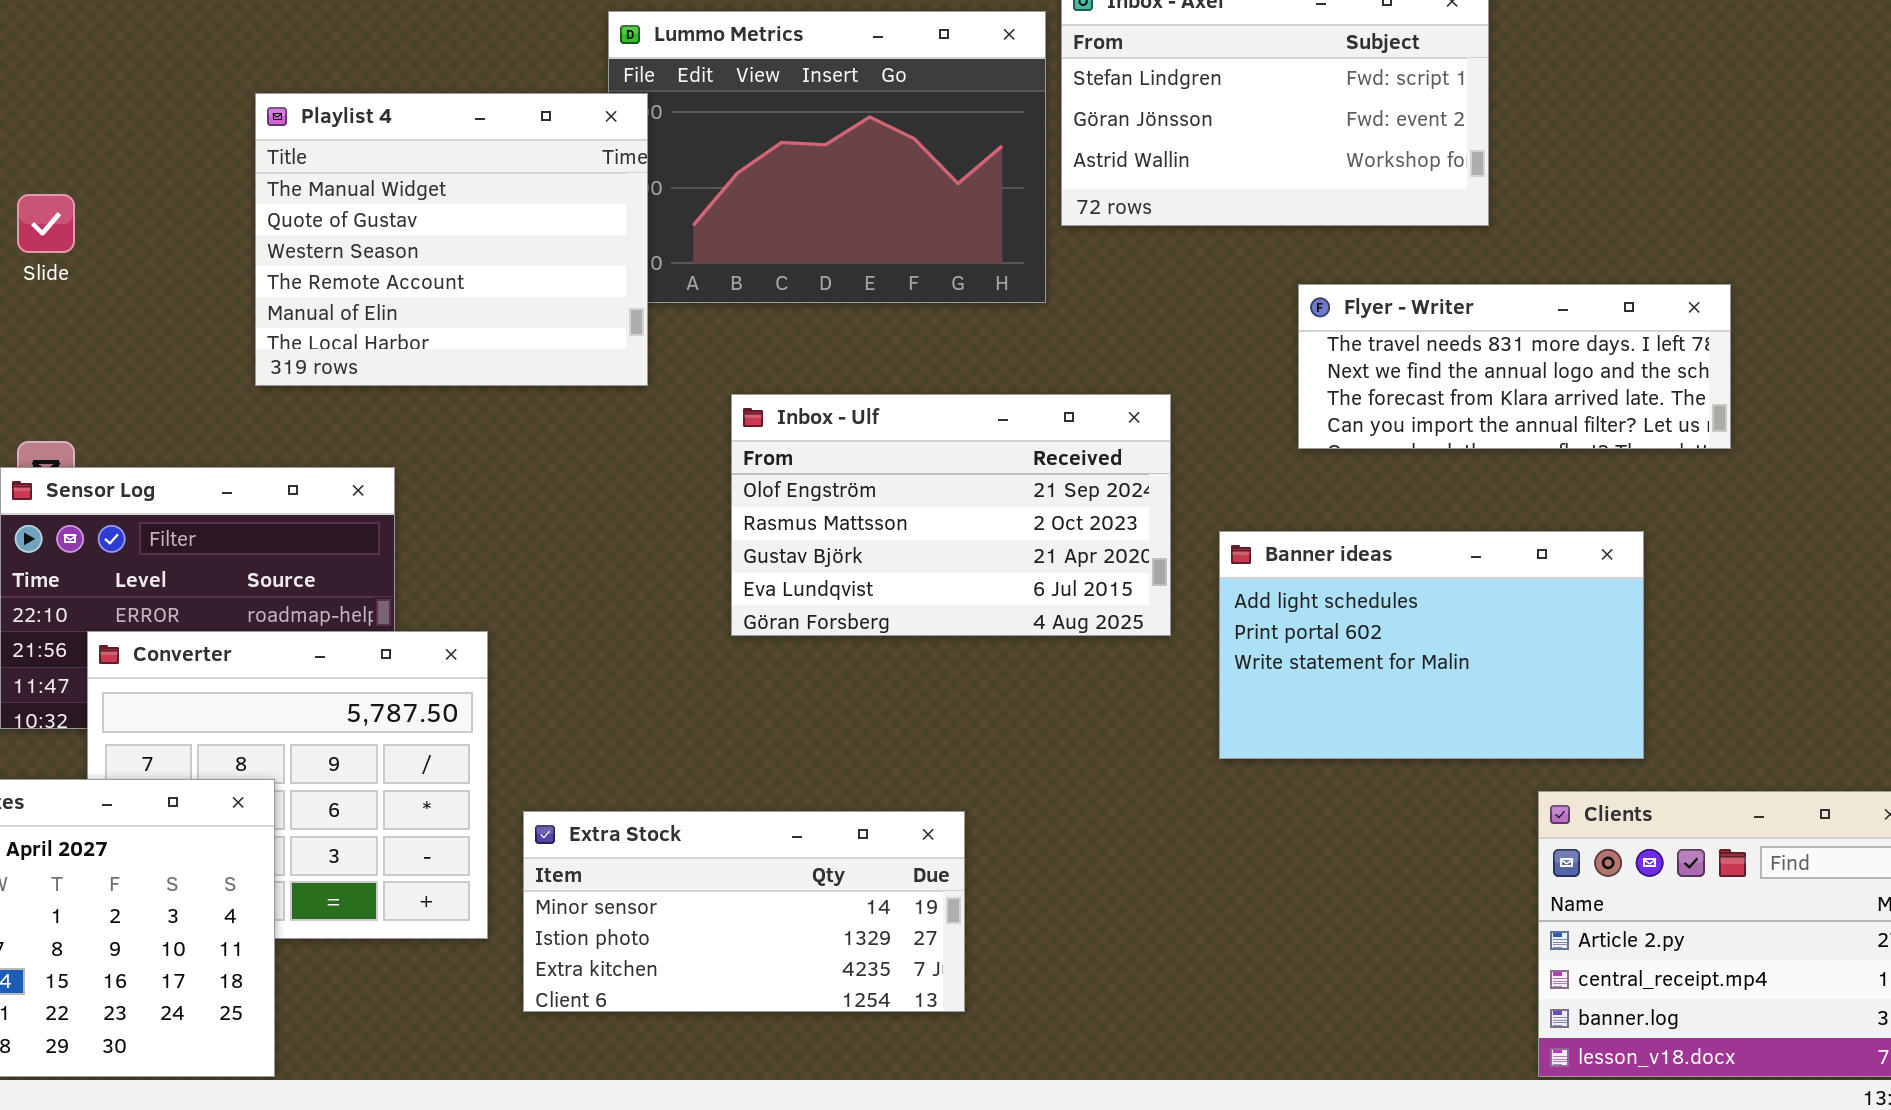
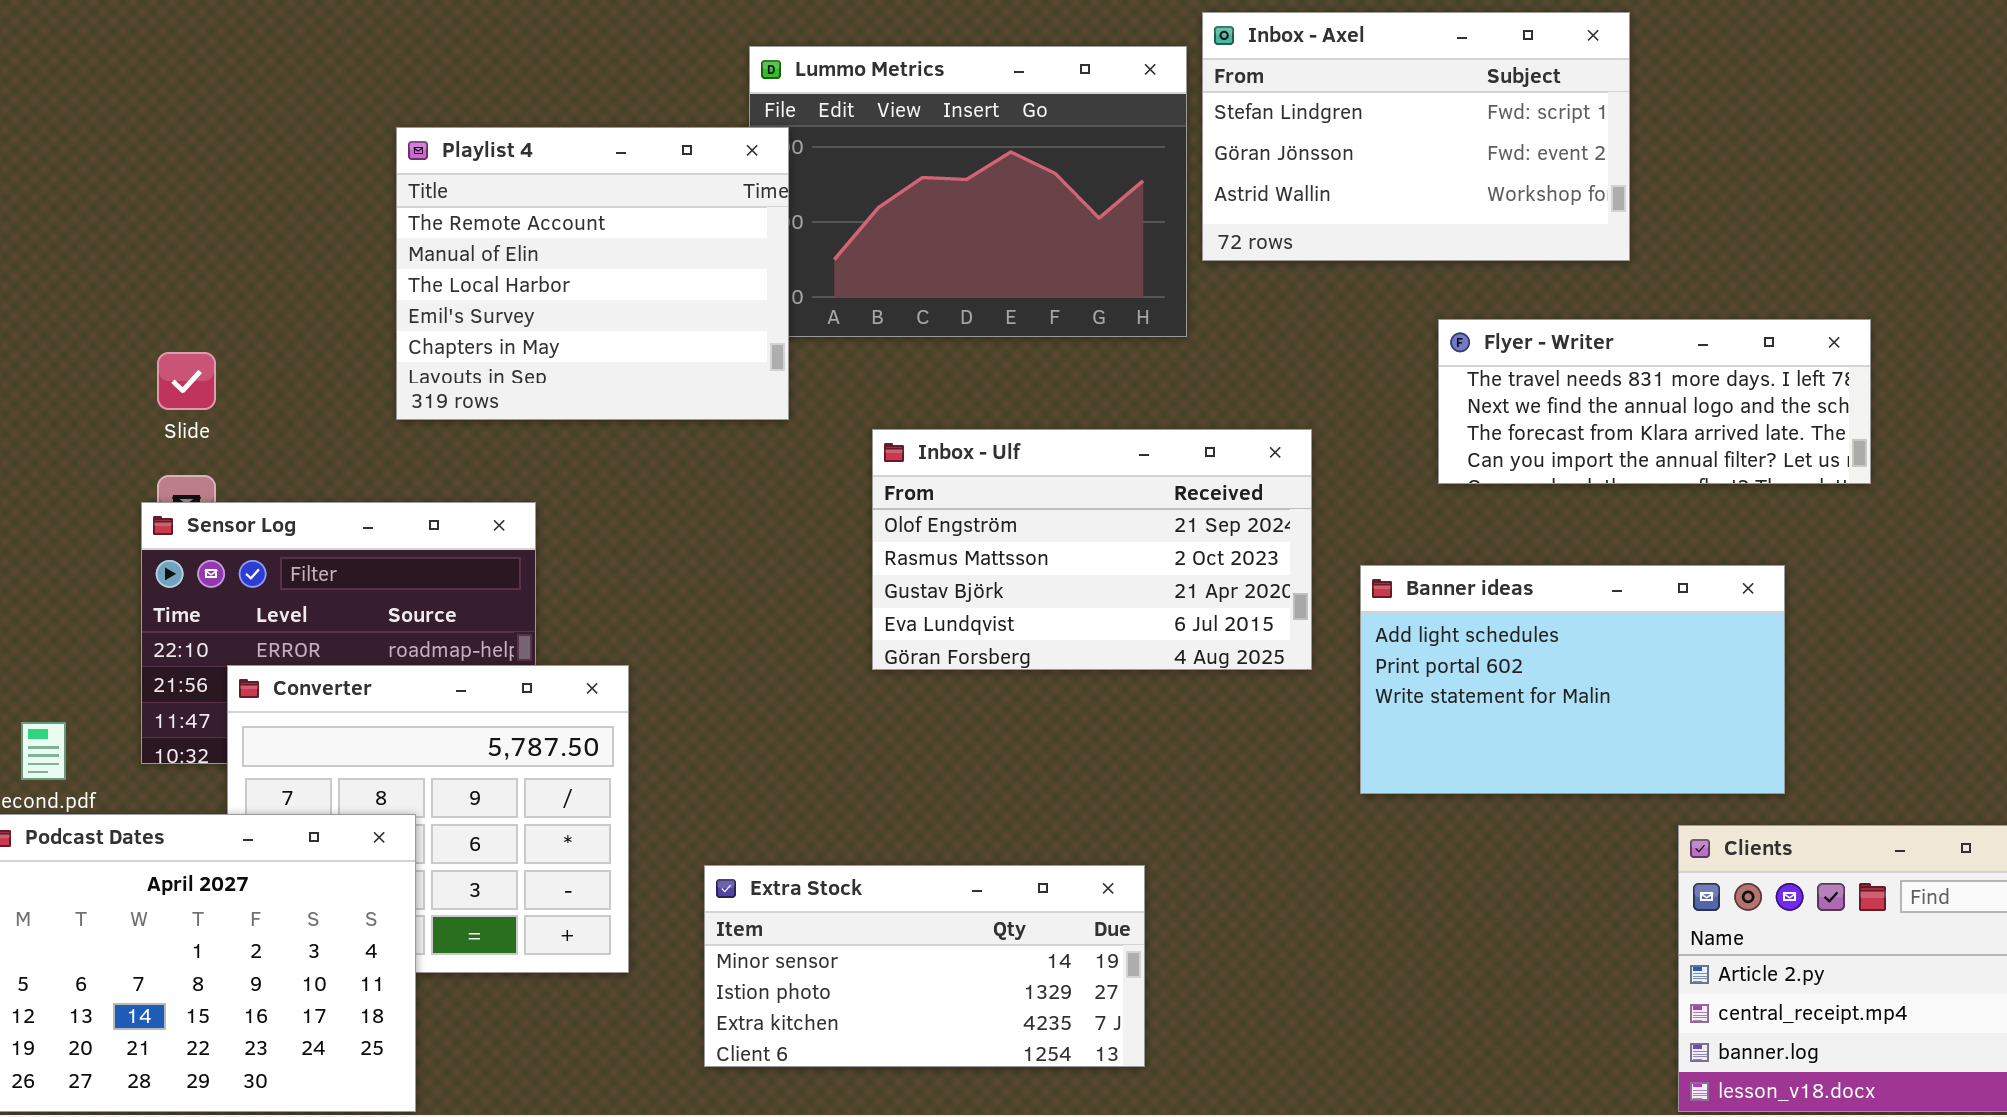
Playlist 4: [255,93,648,386] -> [396,127,789,420], scrolled down 3 rows
Slide: [17,194,75,253] -> [157,352,216,410], moved
Extra Stock: [523,811,965,1012] -> [704,865,1145,1067], moved

